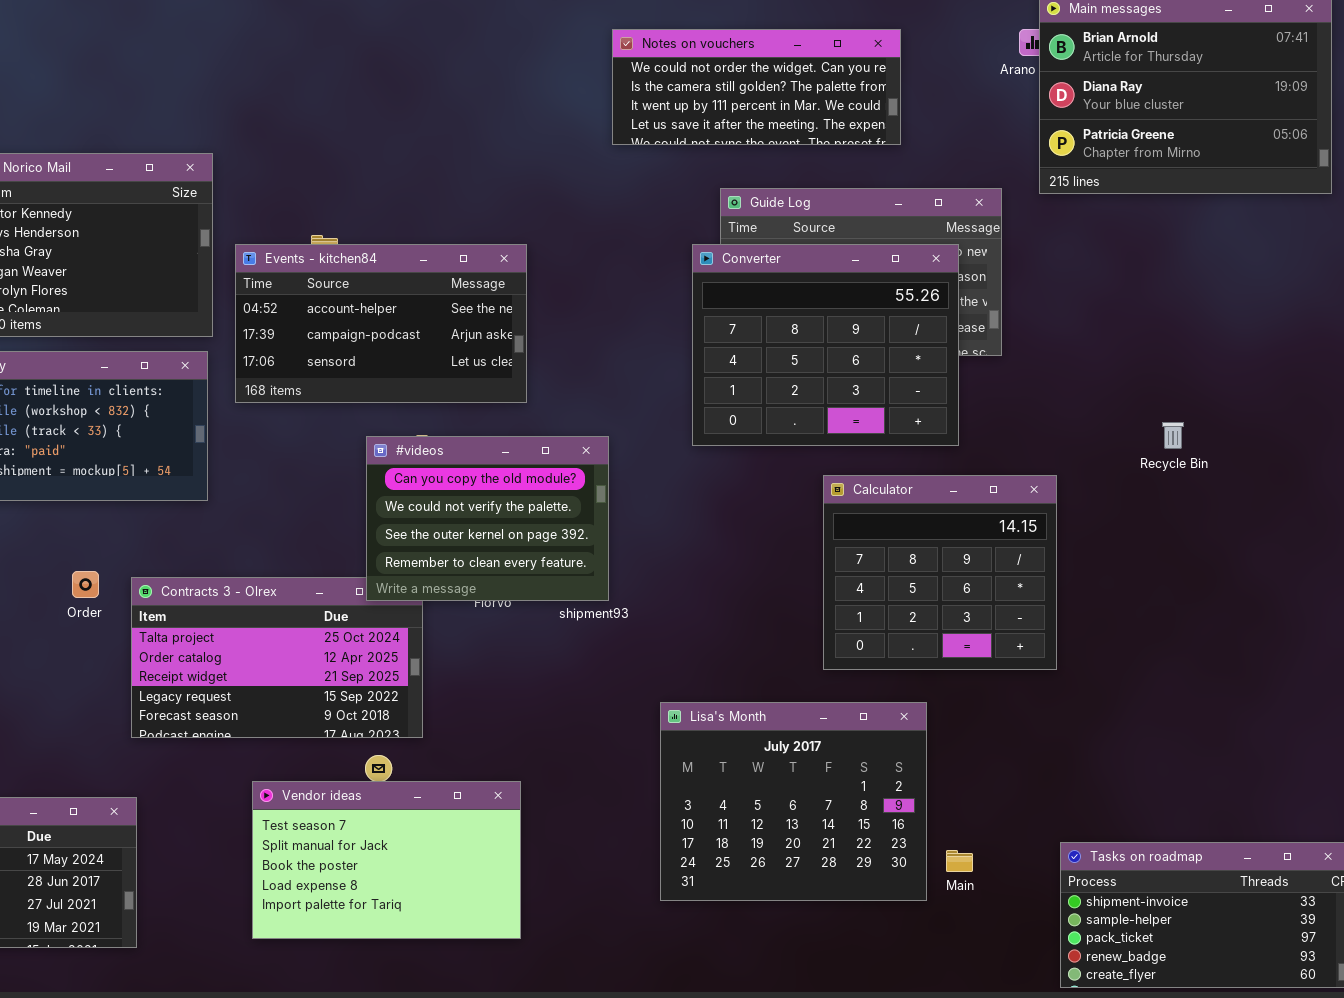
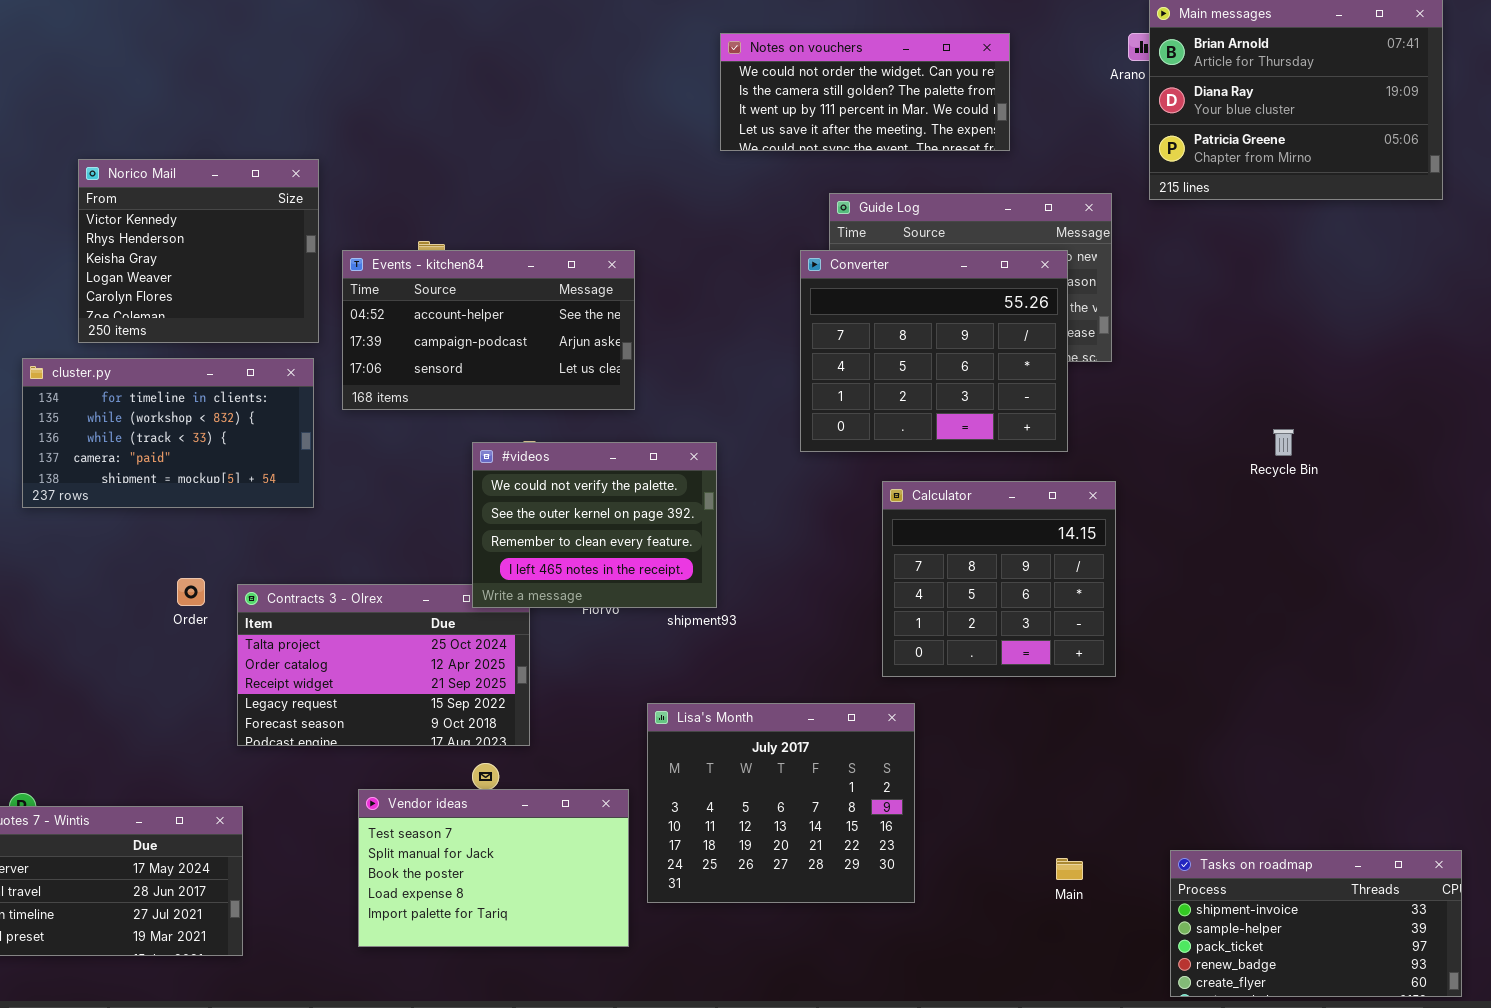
#videos: [366,436,609,601] -> [472,442,717,608], scrolled down 1 row
Calculator: [823,475,1057,670] -> [882,481,1116,677], moved
Lisa's Month: [660,702,927,901] -> [647,703,915,903], moved

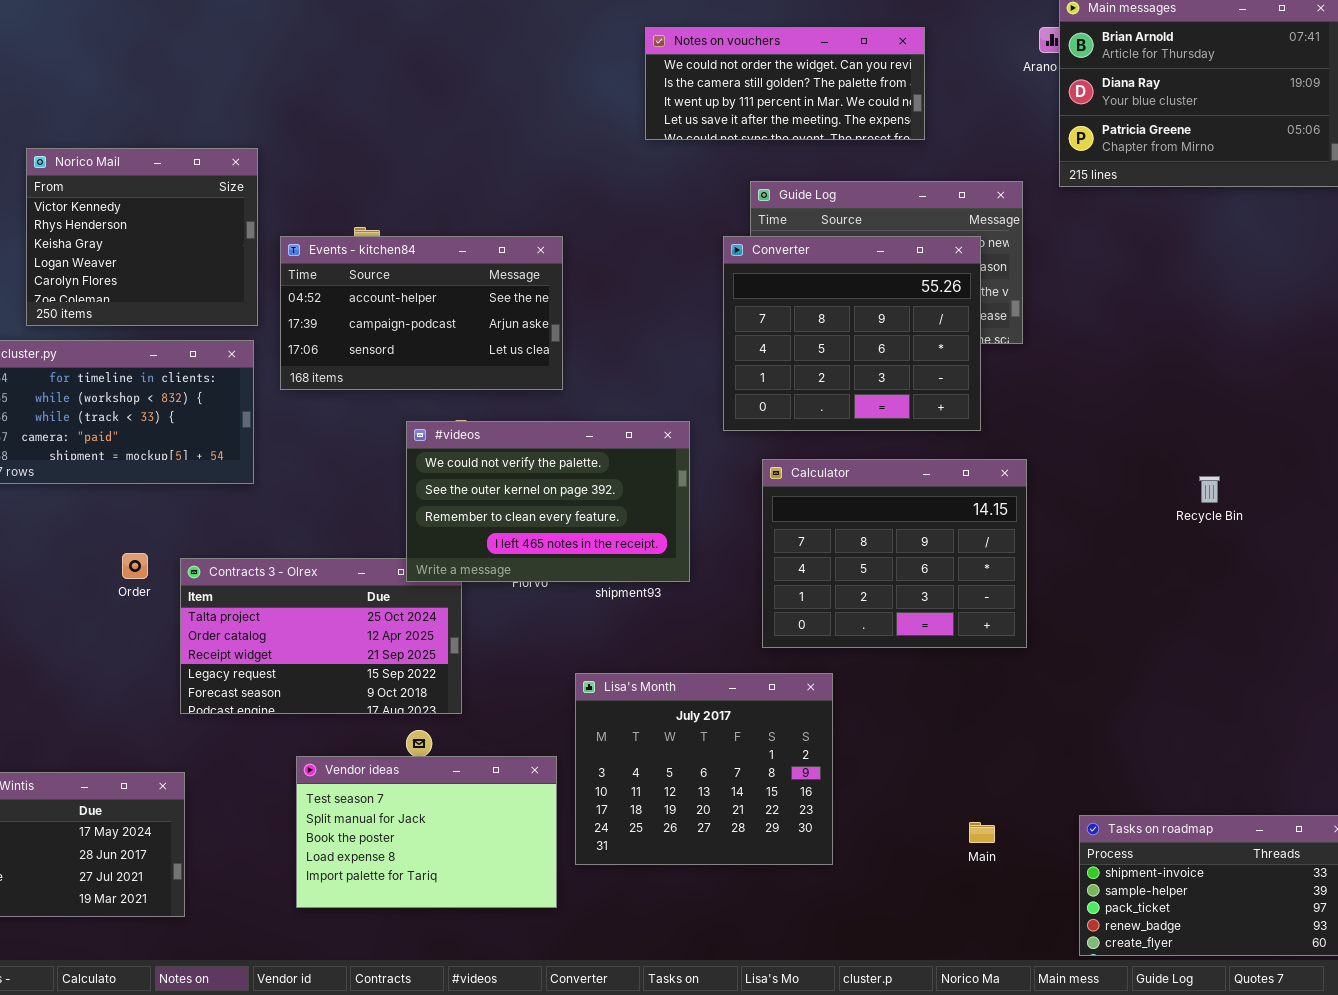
Recycle Bin: [1273,429,1294,456] -> [1199,476,1220,503], moved
#videos: [472,442,717,608] -> [406,421,690,582], resized
Calculator: [882,481,1116,677] -> [762,459,1027,648], resized

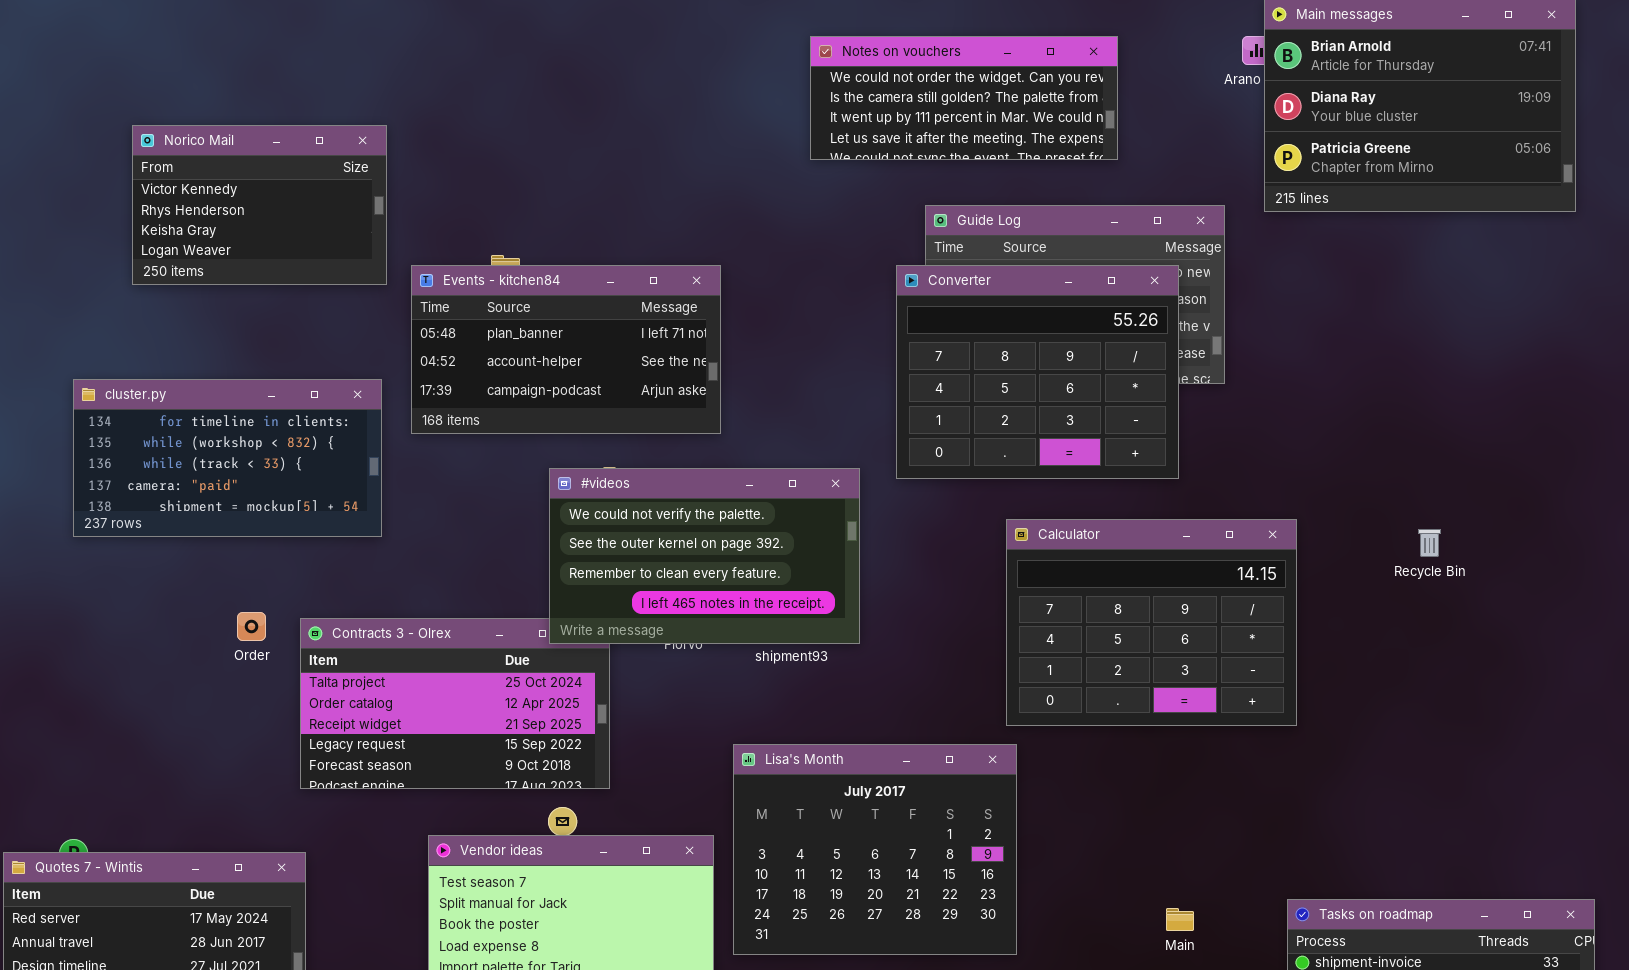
Norico Mail: [26,148,258,326] -> [132,125,387,285], moved, resized
Events - kitchen84: [280,236,563,390] -> [411,265,721,434], scrolled up 1 row
Calculator: [762,459,1027,648] -> [1006,519,1297,726], moved

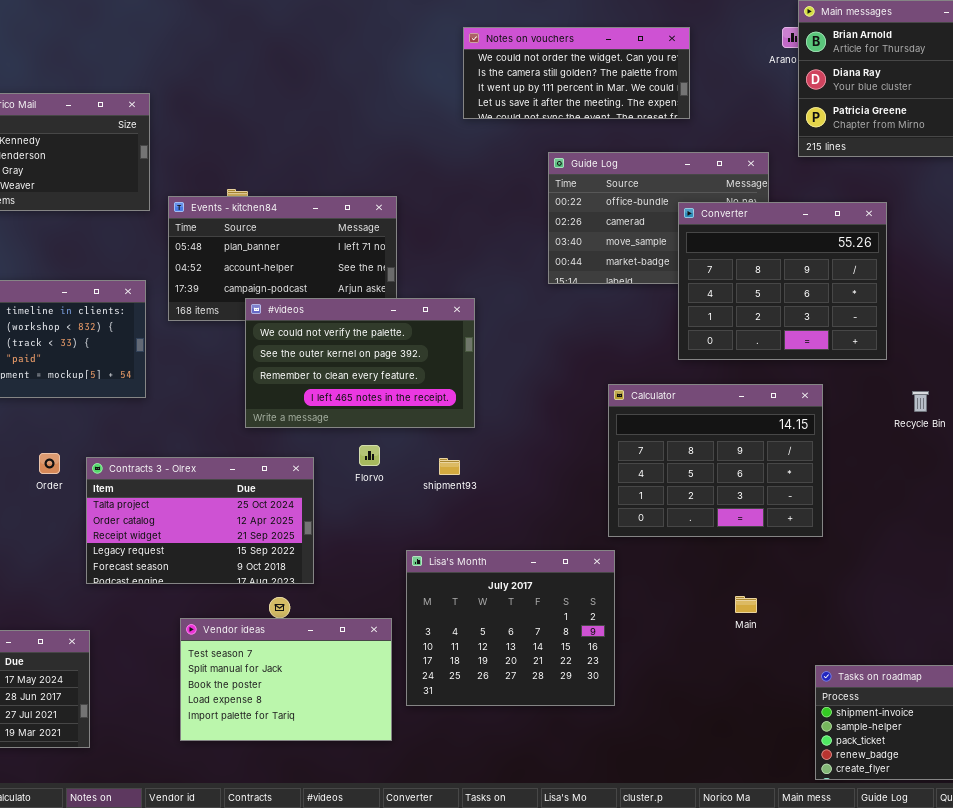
Converter: [896,265,1179,479] -> [678,202,887,360], moved
#videos: [549,468,860,644] -> [245,298,475,428], moved
Main: [1166,908,1194,931] -> [735,596,757,613], moved

